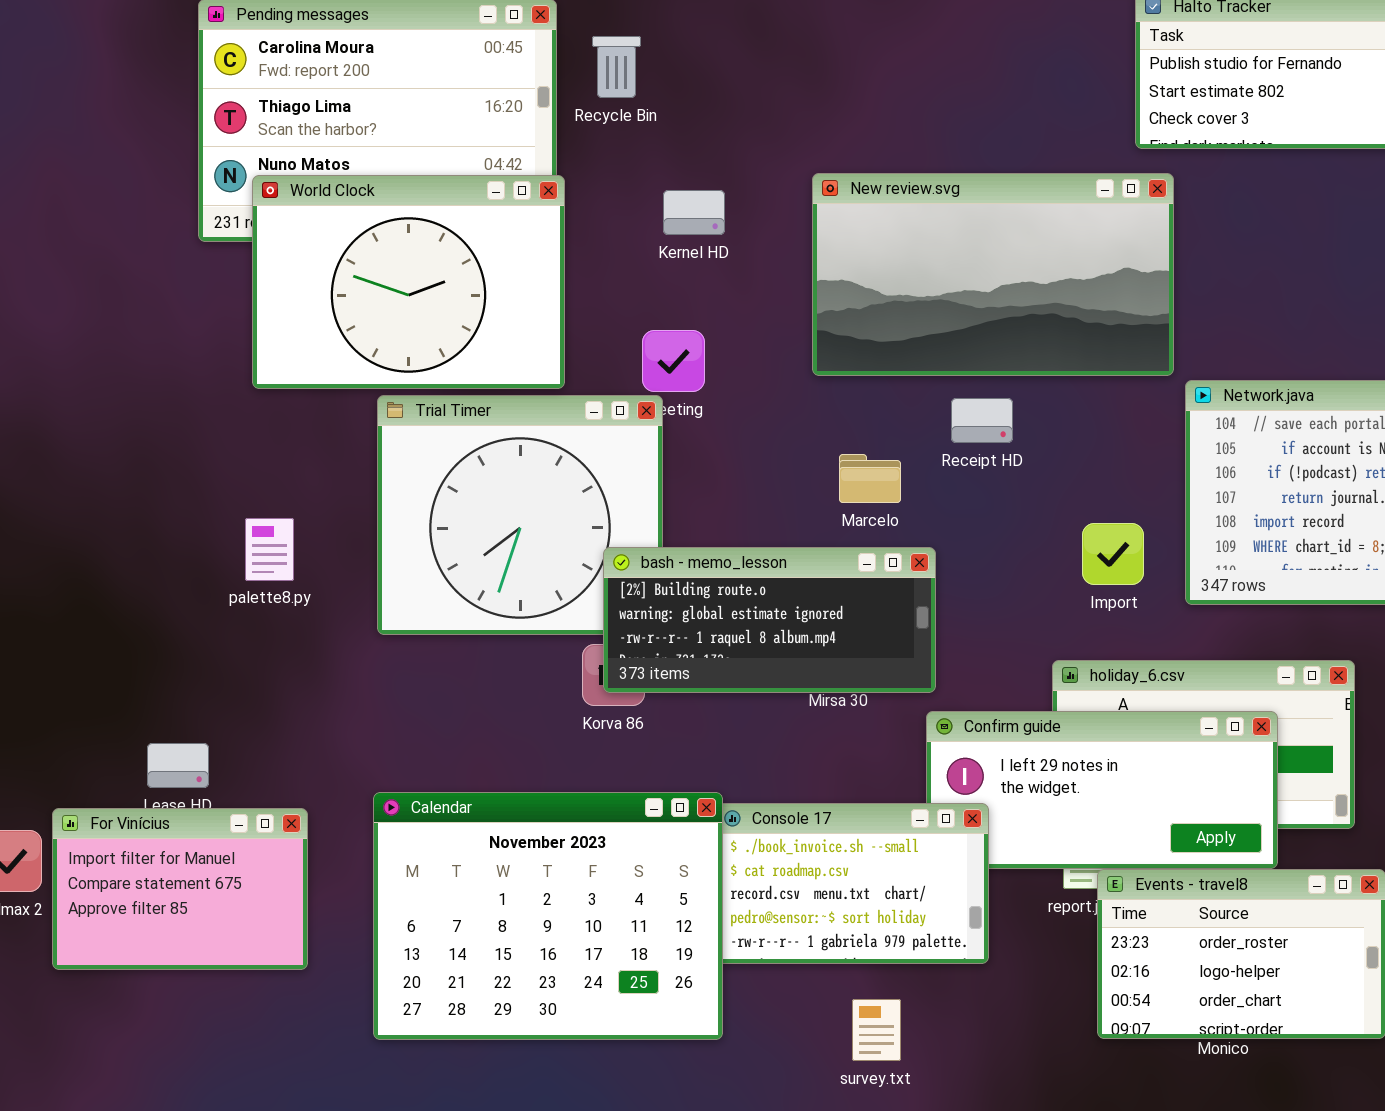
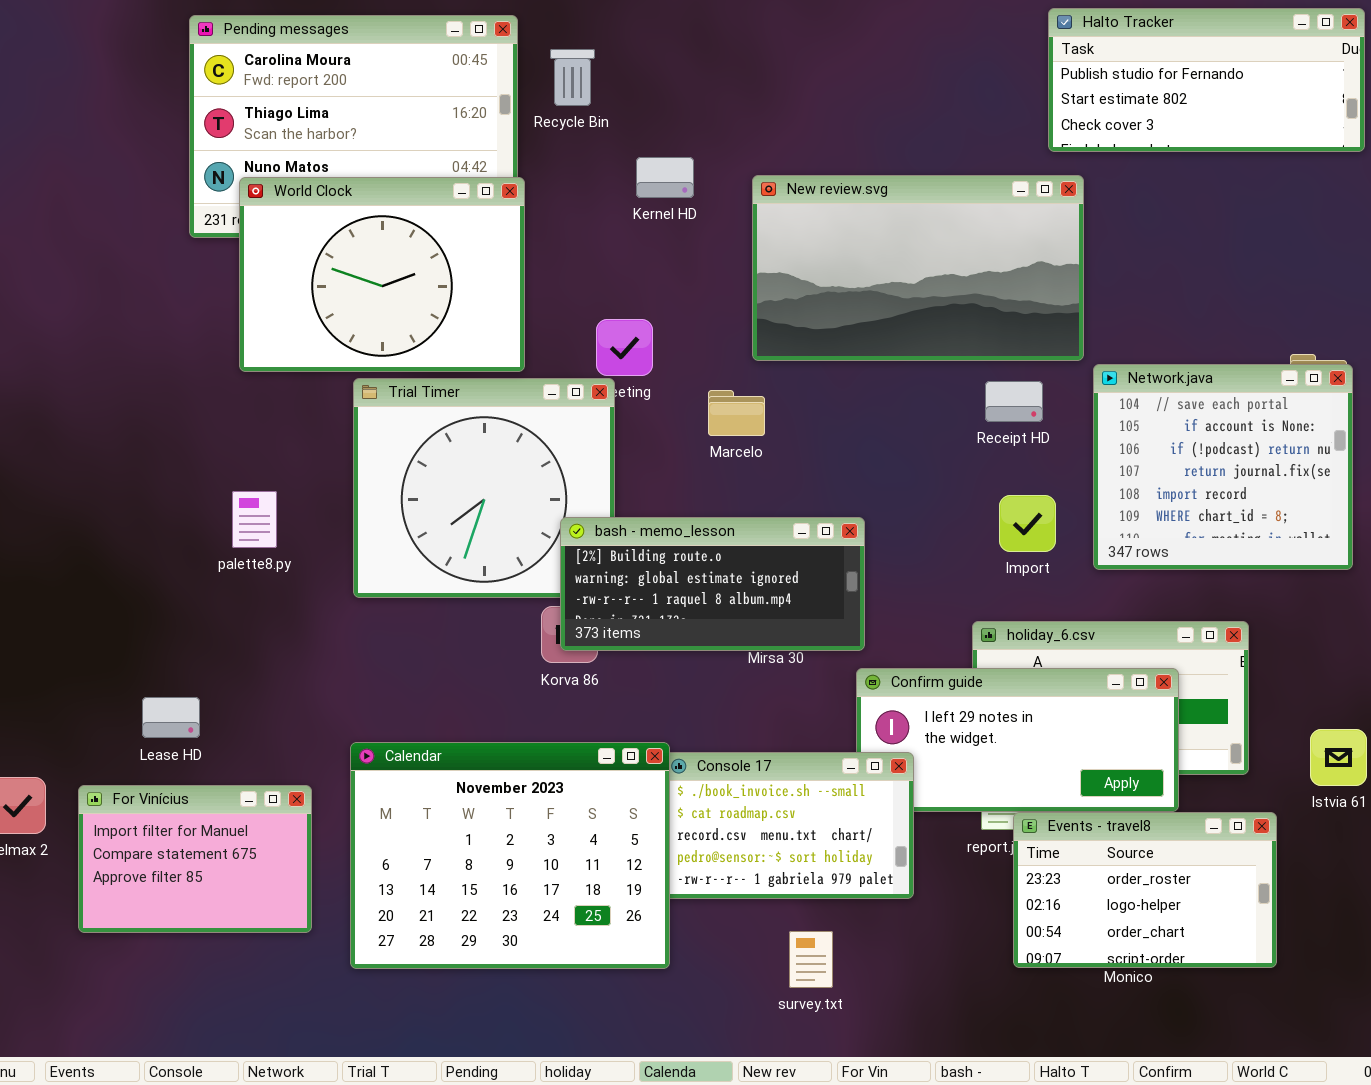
Kernel HD: [663,190,725,235] -> [636,157,694,198], moved
Receipt HD: [951,398,1013,443] -> [985,381,1043,422], moved
Marcelo: [839,454,901,503] -> [708,390,765,436], moved
For Vinícius: [52,808,308,970] -> [78,785,312,933], moved

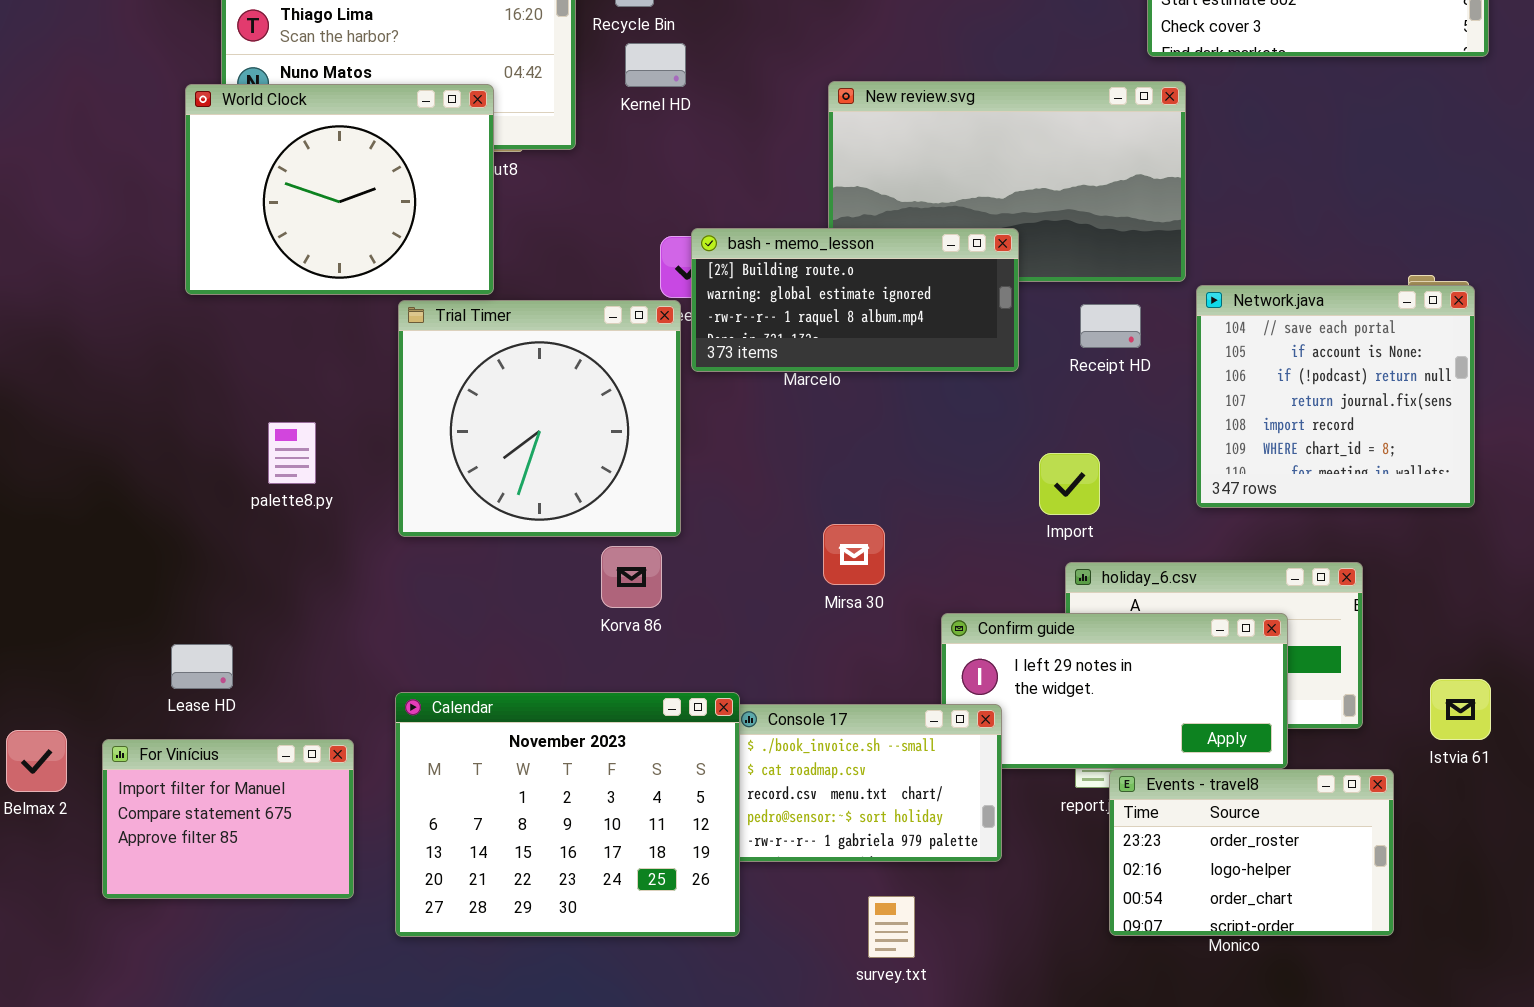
Kernel HD: [636,157,694,198] -> [625,43,686,87], moved
World Clock: [239,177,525,372] -> [185,84,494,295], moved
Import: [999,495,1056,552] -> [1039,453,1100,515], moved
bash - memo_lesson: [560,517,865,651] -> [691,228,1019,372], moved

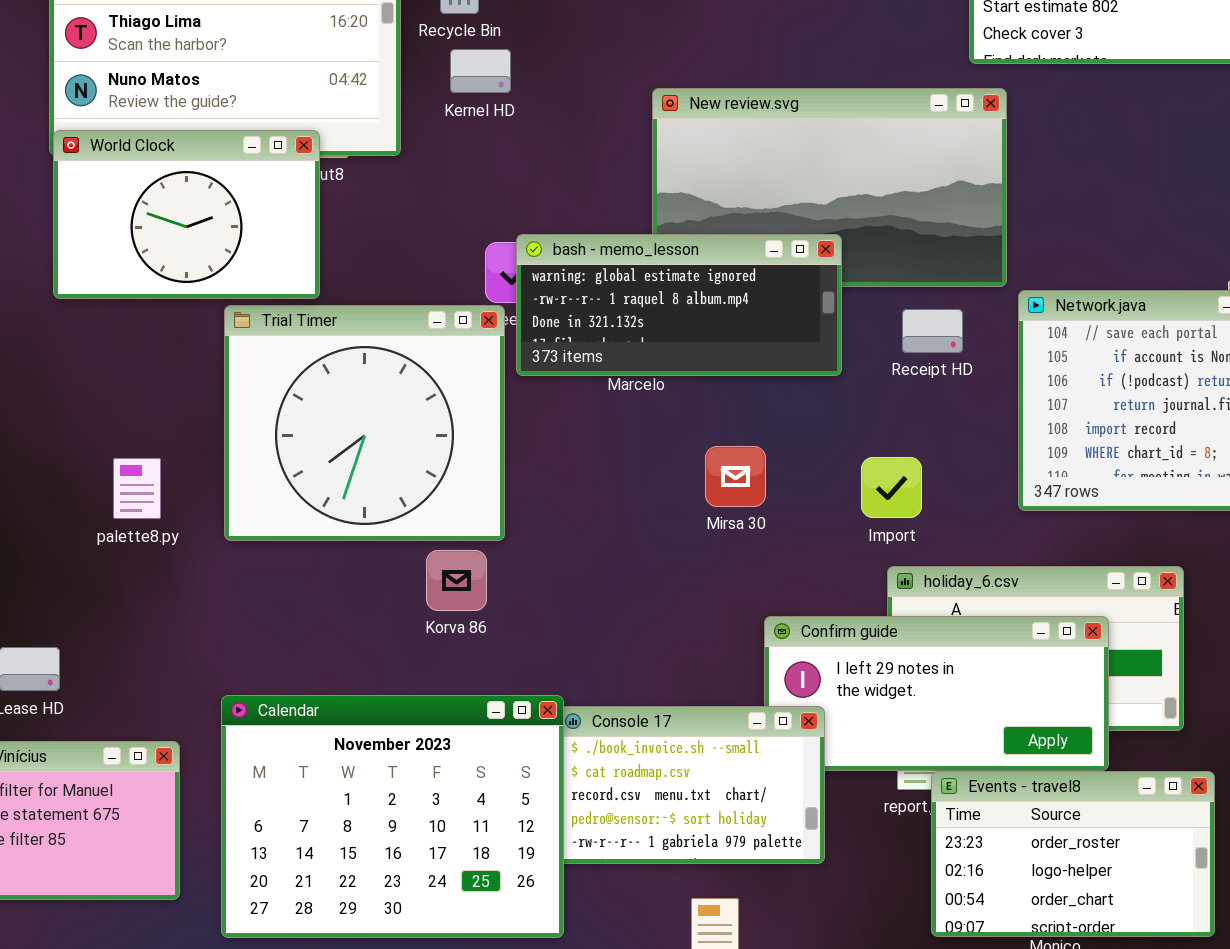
World Clock: [185,84,494,295] -> [53,130,320,299], resized
bash - memo_lesson: [691,228,1019,372] -> [516,234,842,376], scrolled down 1 row
palette8.py: [268,422,316,484] -> [113,458,161,519], moved
Mirsa 30: [823,524,885,585] -> [705,446,766,507], moved

